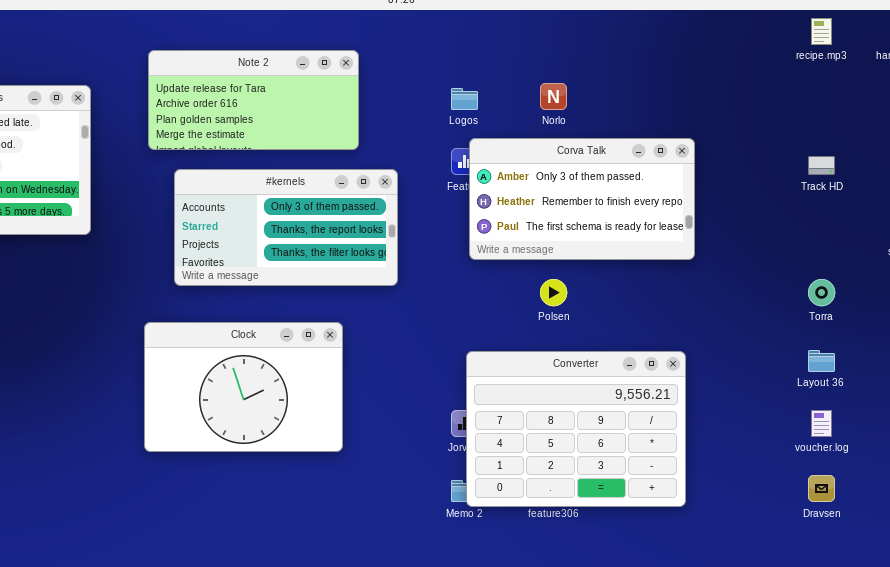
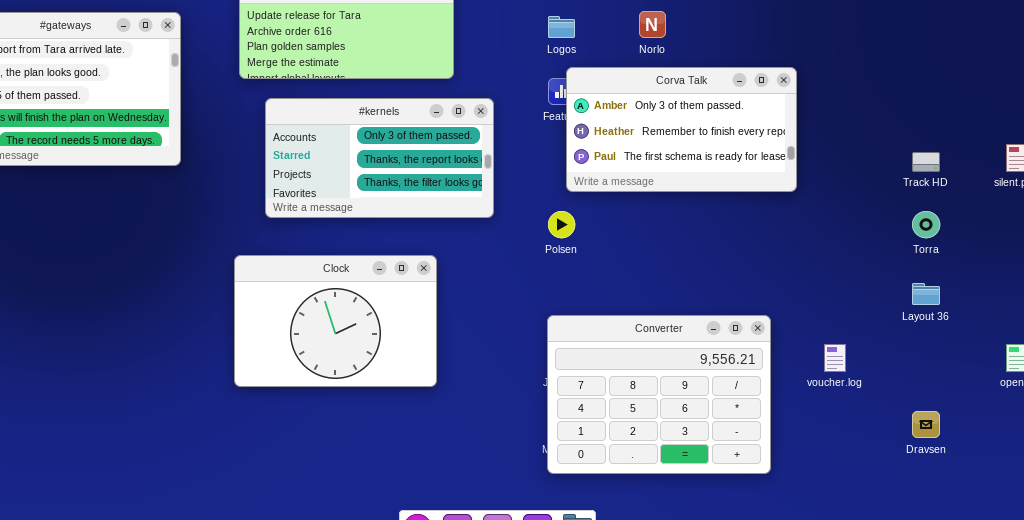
Track HD: [808,156,835,175] -> [912,152,940,172], moved
Polsen: [540,279,567,306] -> [548,211,575,238], moved
Converter: [466,351,686,507] -> [547,315,771,474], moved
voucher.log: [811,410,832,437] -> [824,344,846,372], moved

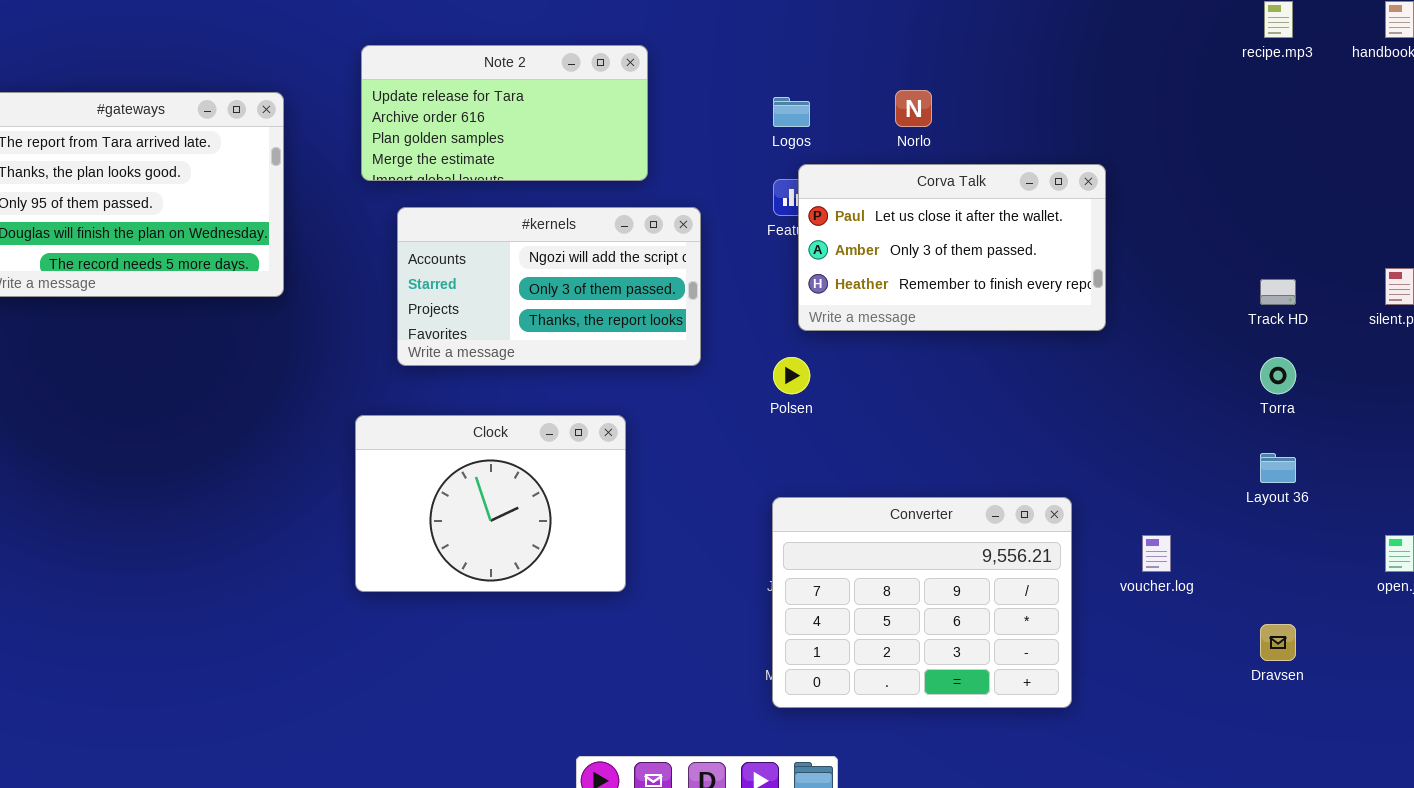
Corva Talk: [566,67,797,192] -> [798,164,1106,331], scrolled up 1 row
#kernels: [265,98,494,218] -> [397,207,701,366], scrolled up 1 row

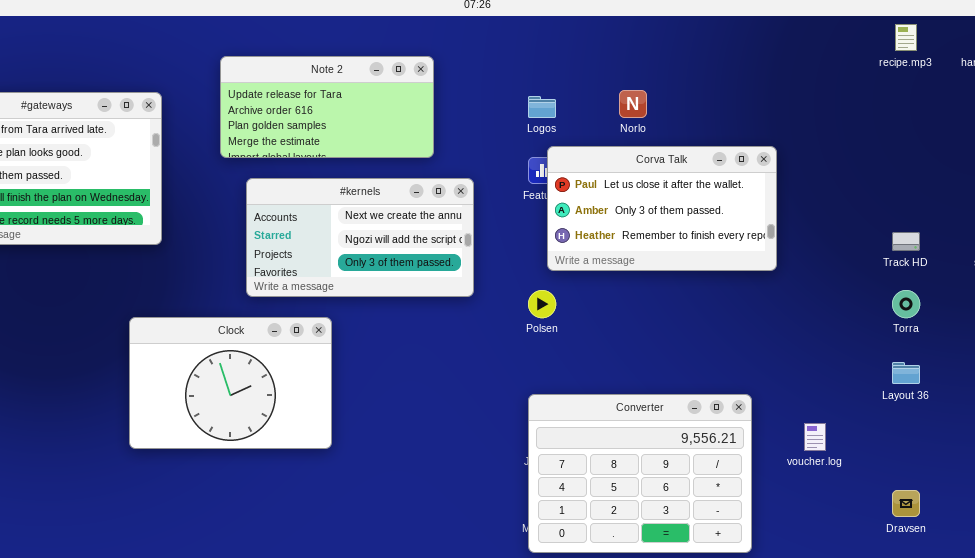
#kernels: [397,207,701,366] -> [246,178,474,297], scrolled up 1 row
Clock: [355,415,626,592] -> [129,317,332,449], moved

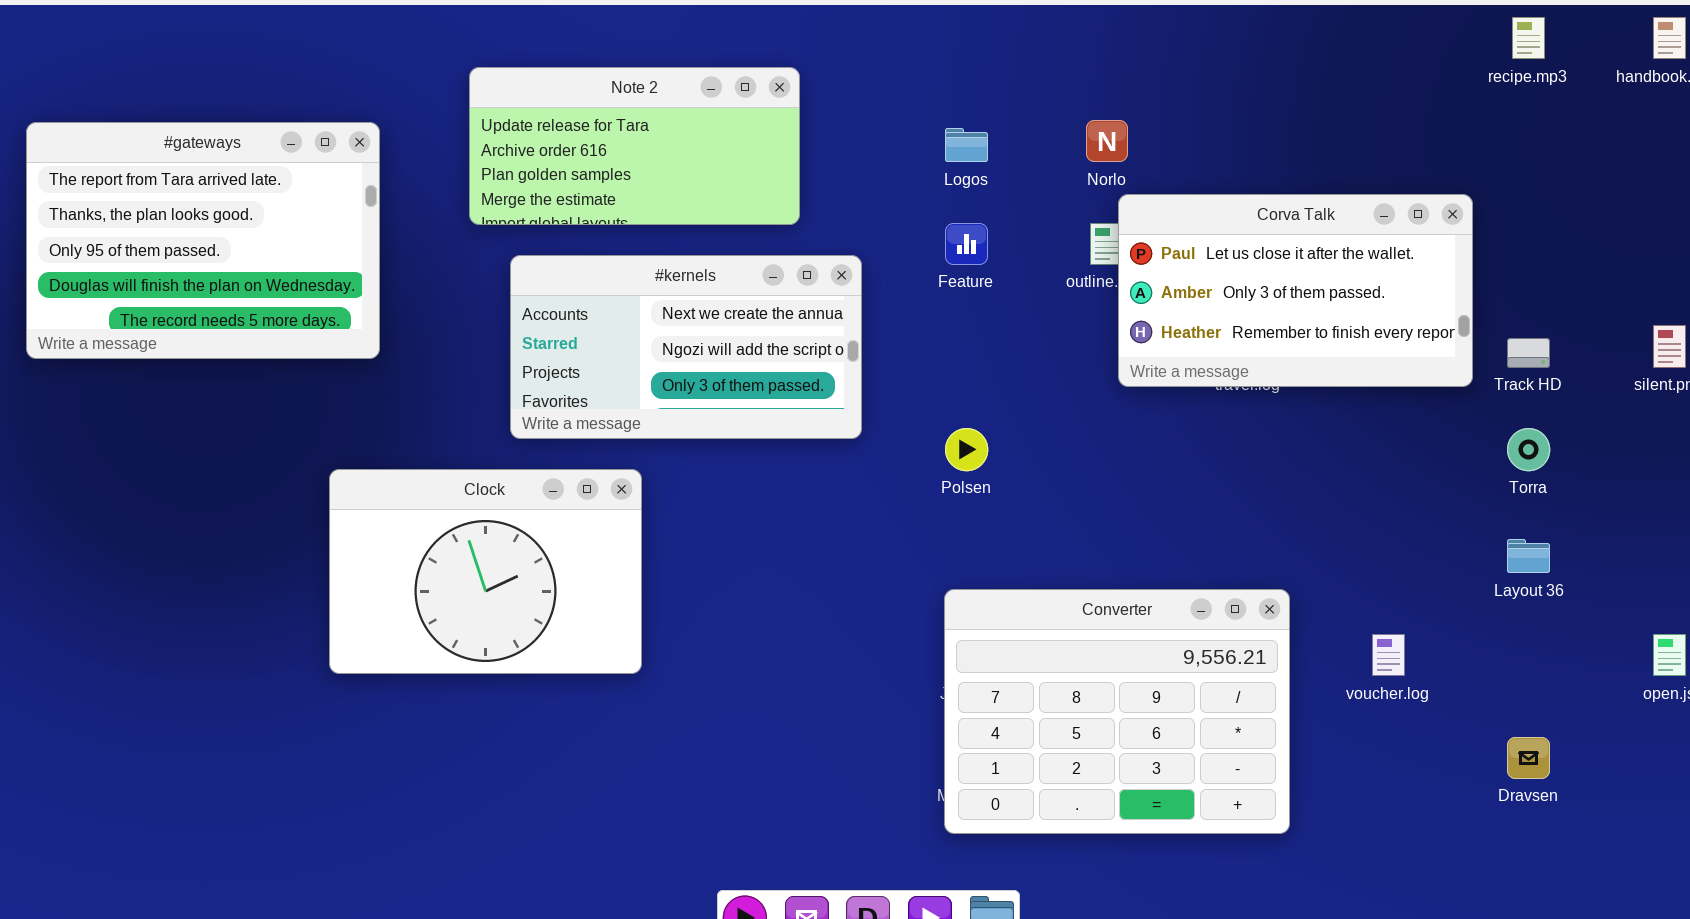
Corva Talk: [547,146,777,271] -> [1118,194,1473,387], moved

